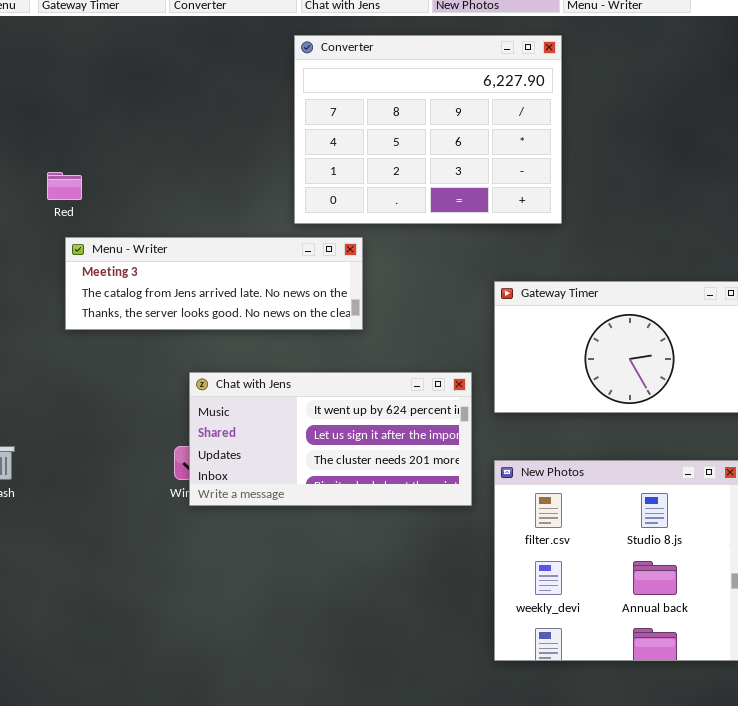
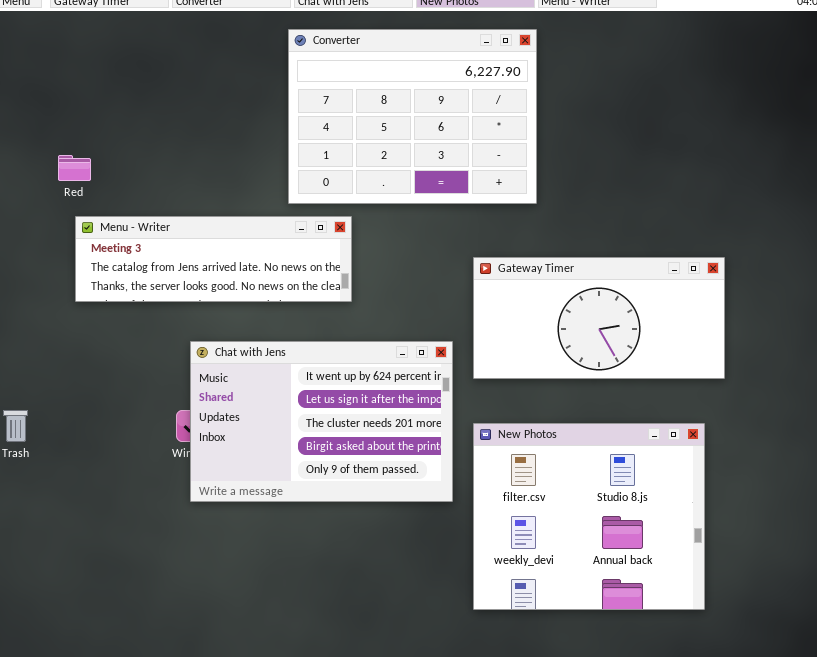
Chat with Jens: [189,372,472,506] -> [190,341,453,502], resized

